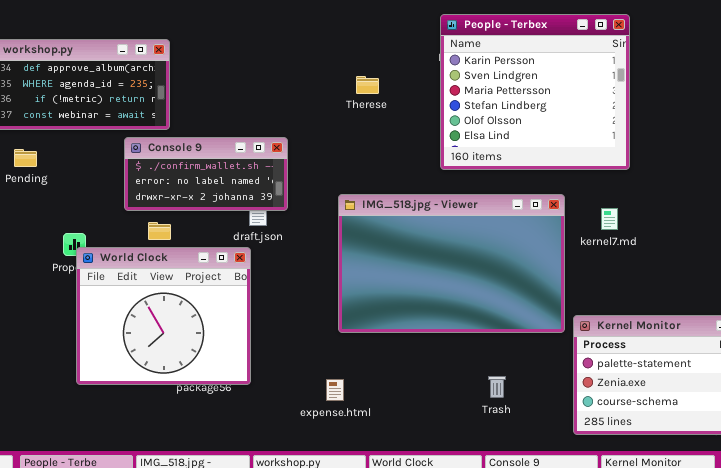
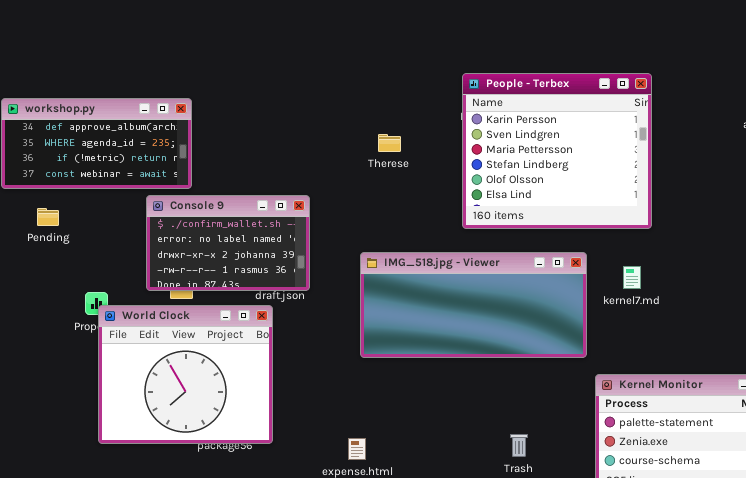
Console 9: [124,137,288,211] -> [146,195,310,291], resized
IMG_518.jpg - Viewer: [338,194,565,333] -> [360,252,587,358], resized

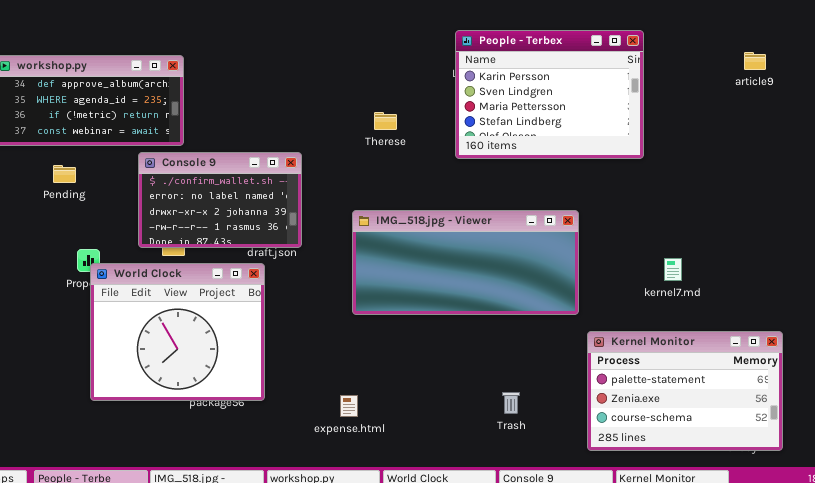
People - Terbex: [462,73,652,229] -> [455,30,644,159], resized
Therese: [378,134,401,152] -> [374,112,397,130], moved
Pending: [37,208,59,226] -> [53,165,76,183], moved
kernel7.md: [623,266,641,289] -> [664,258,682,281], moved

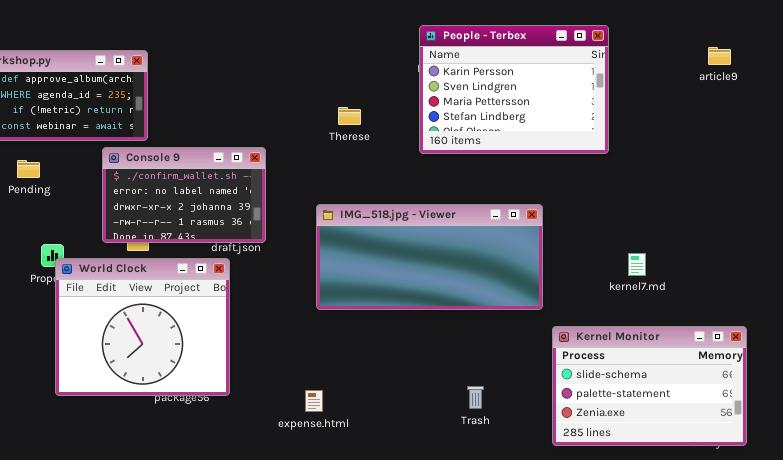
Kernel Monitor: [587,331,783,451] -> [552,326,747,446], scrolled up 1 row

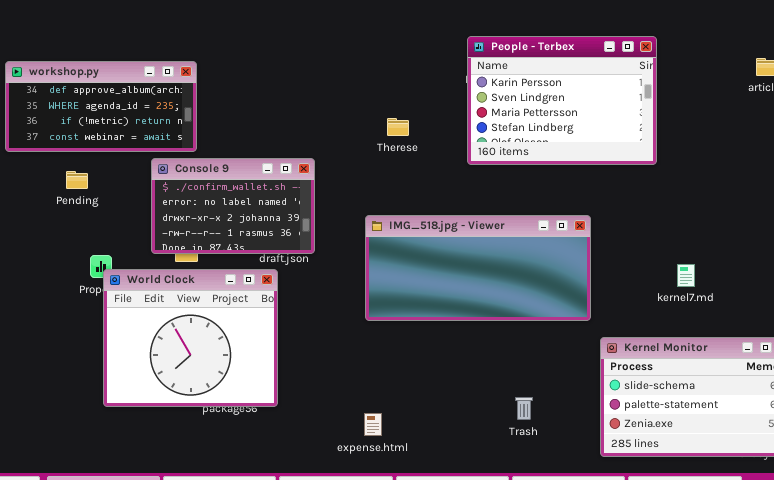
expense.html: [305,390,323,412] -> [364,413,382,436], moved

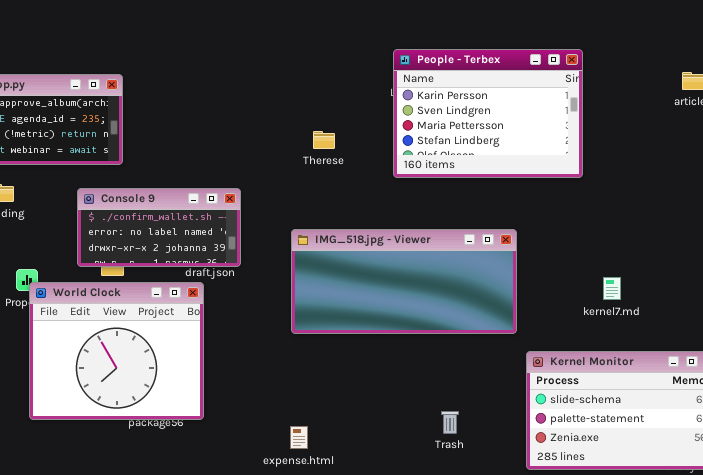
Console 9: [151,158,315,254] -> [77,188,241,267], resized

